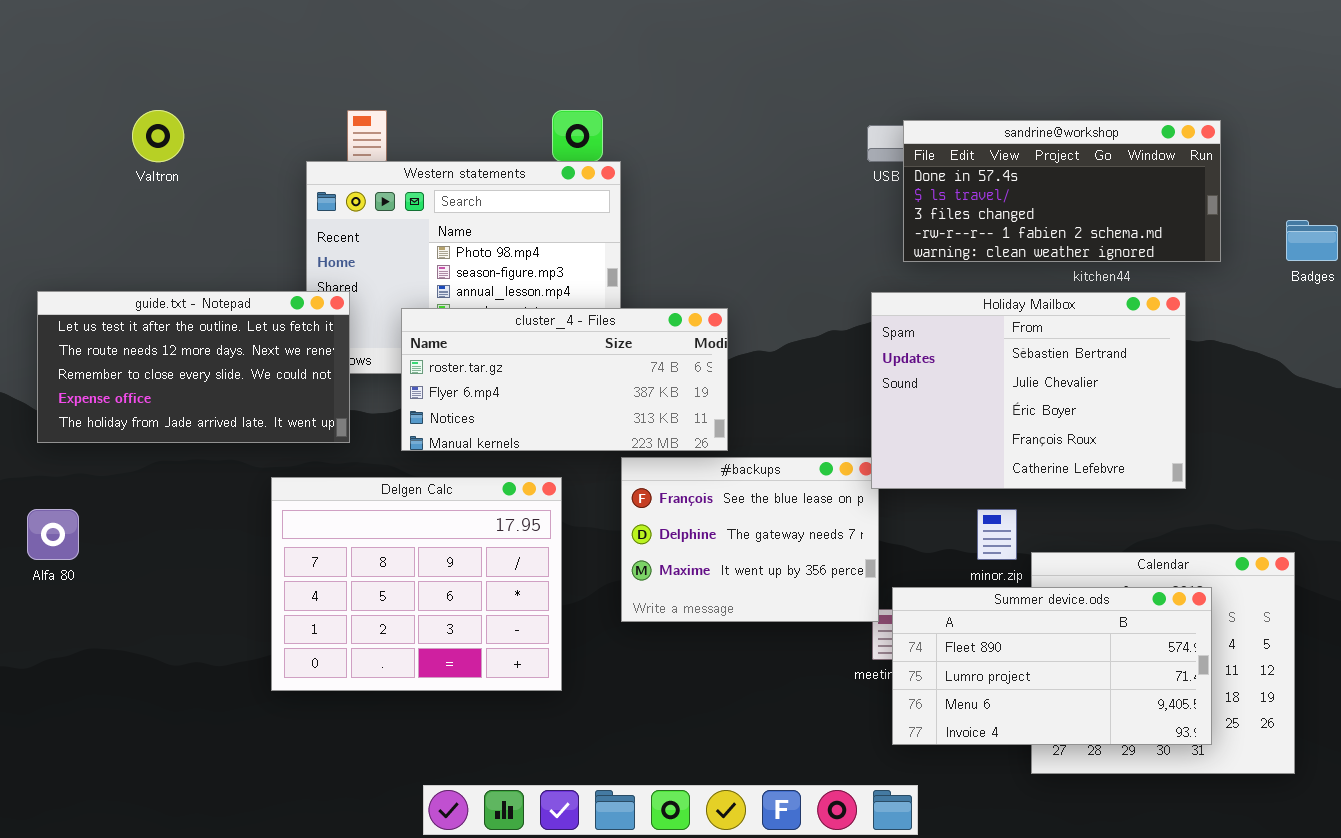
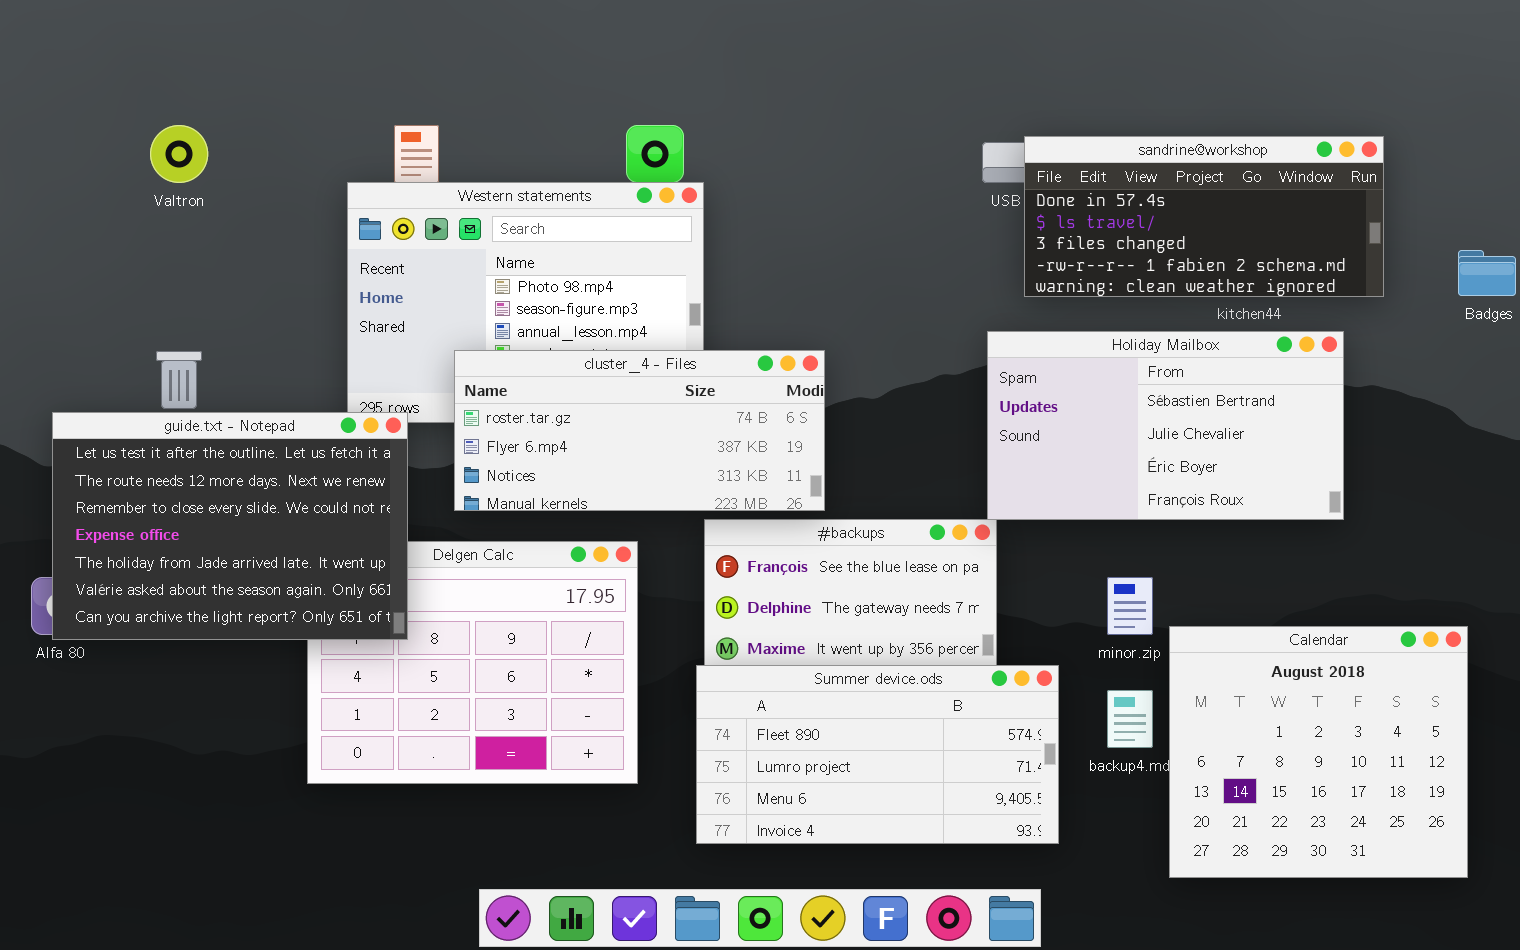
guide.txt - Notepad: [37,291,350,443] -> [52,412,408,640], moved, resized
Holiday Mailbox: [871,292,1186,489] -> [987,331,1344,520], resized
Summer device.ods: [892,587,1212,745] -> [696,665,1059,844], moved

